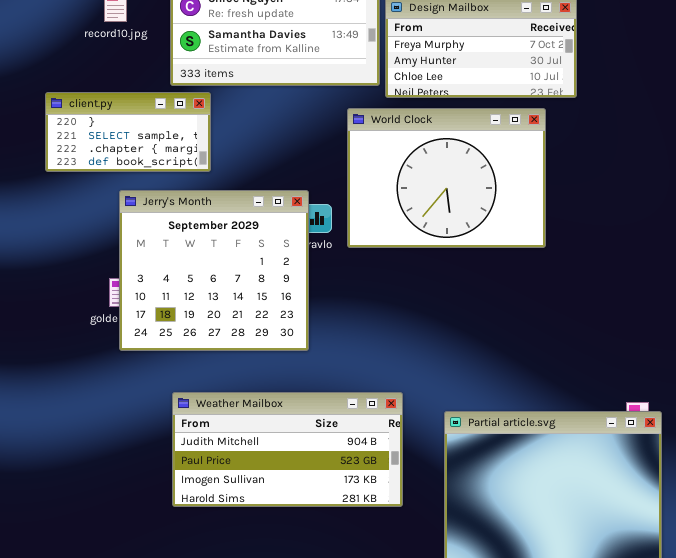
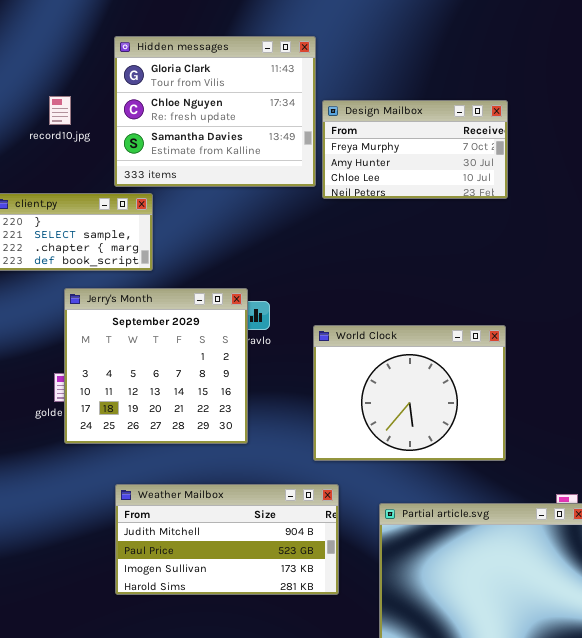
World Clock: [347,108,546,248] -> [313,325,506,461], moved

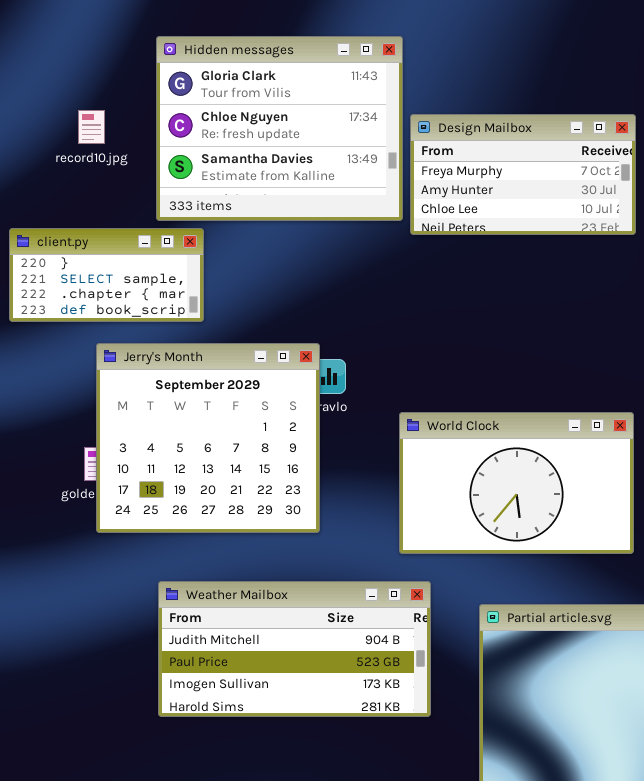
World Clock: [313,325,506,461] -> [399,412,634,554], resized

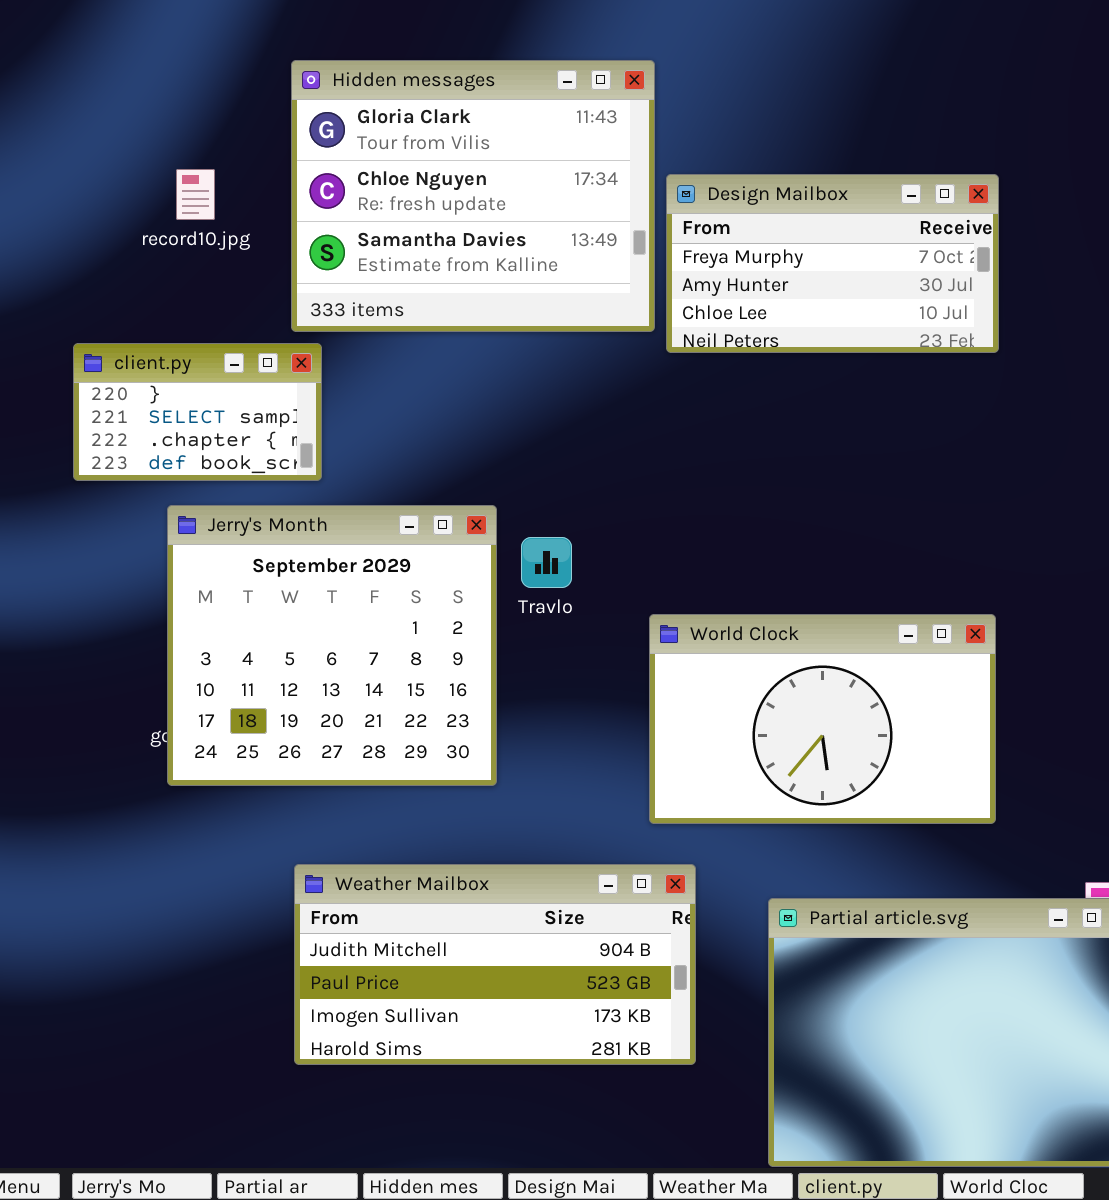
client.py: [9,228,204,322] -> [73,343,322,481], resized
Jerry's Month: [96,343,320,533] -> [167,505,497,786], moved

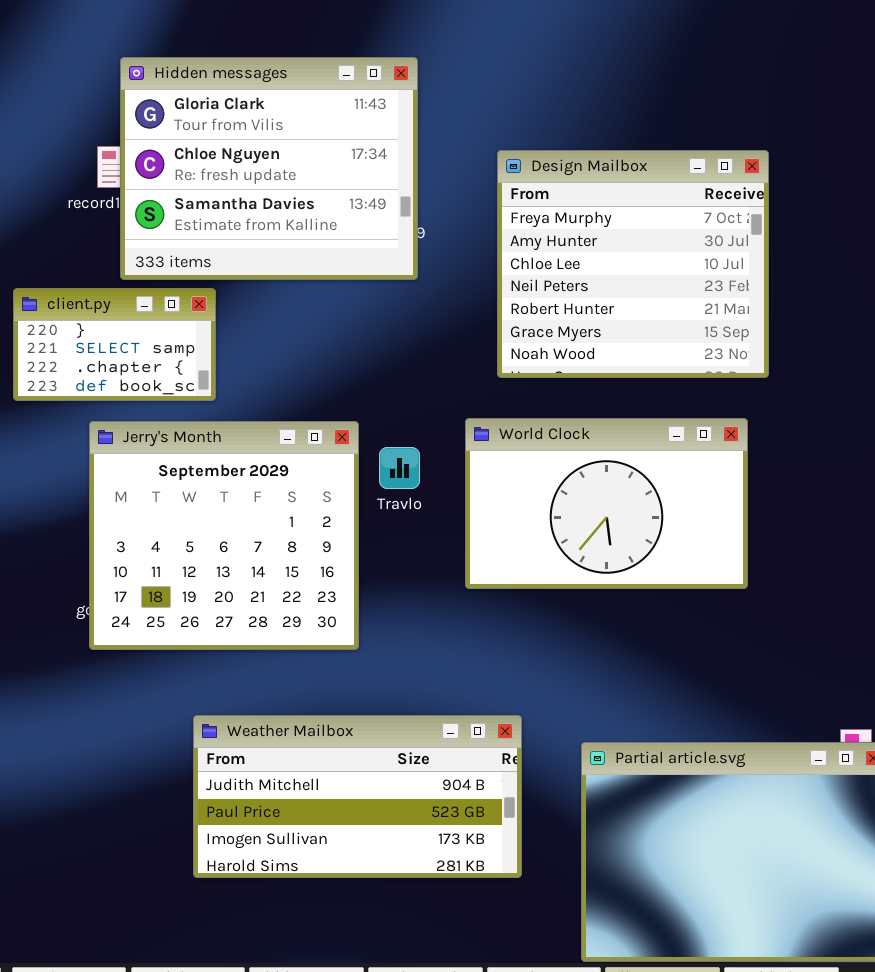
Hidden messages: [291,60,655,332] -> [120,57,418,280], moved
Design Mailbox: [666,174,999,353] -> [497,150,769,378], resized
World Clock: [649,614,996,824] -> [465,418,748,589], moved

